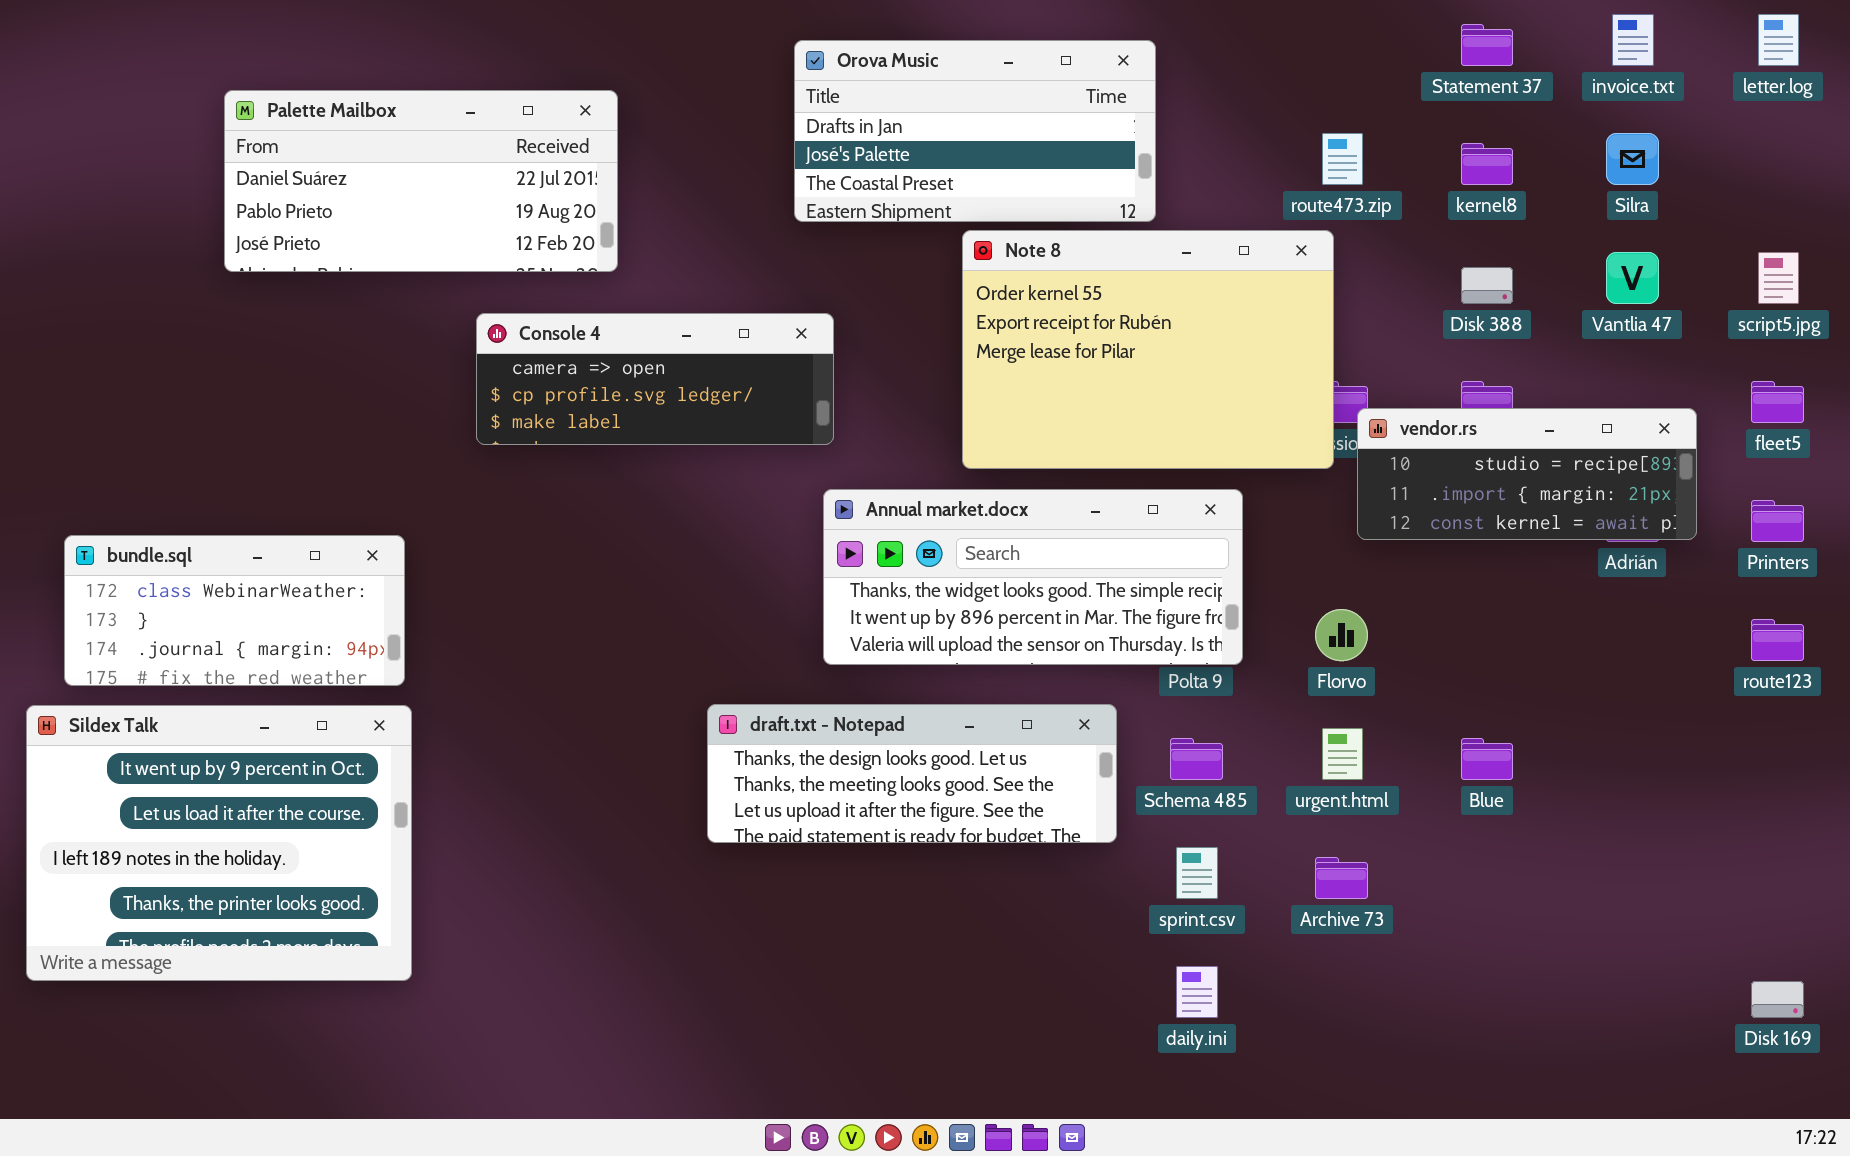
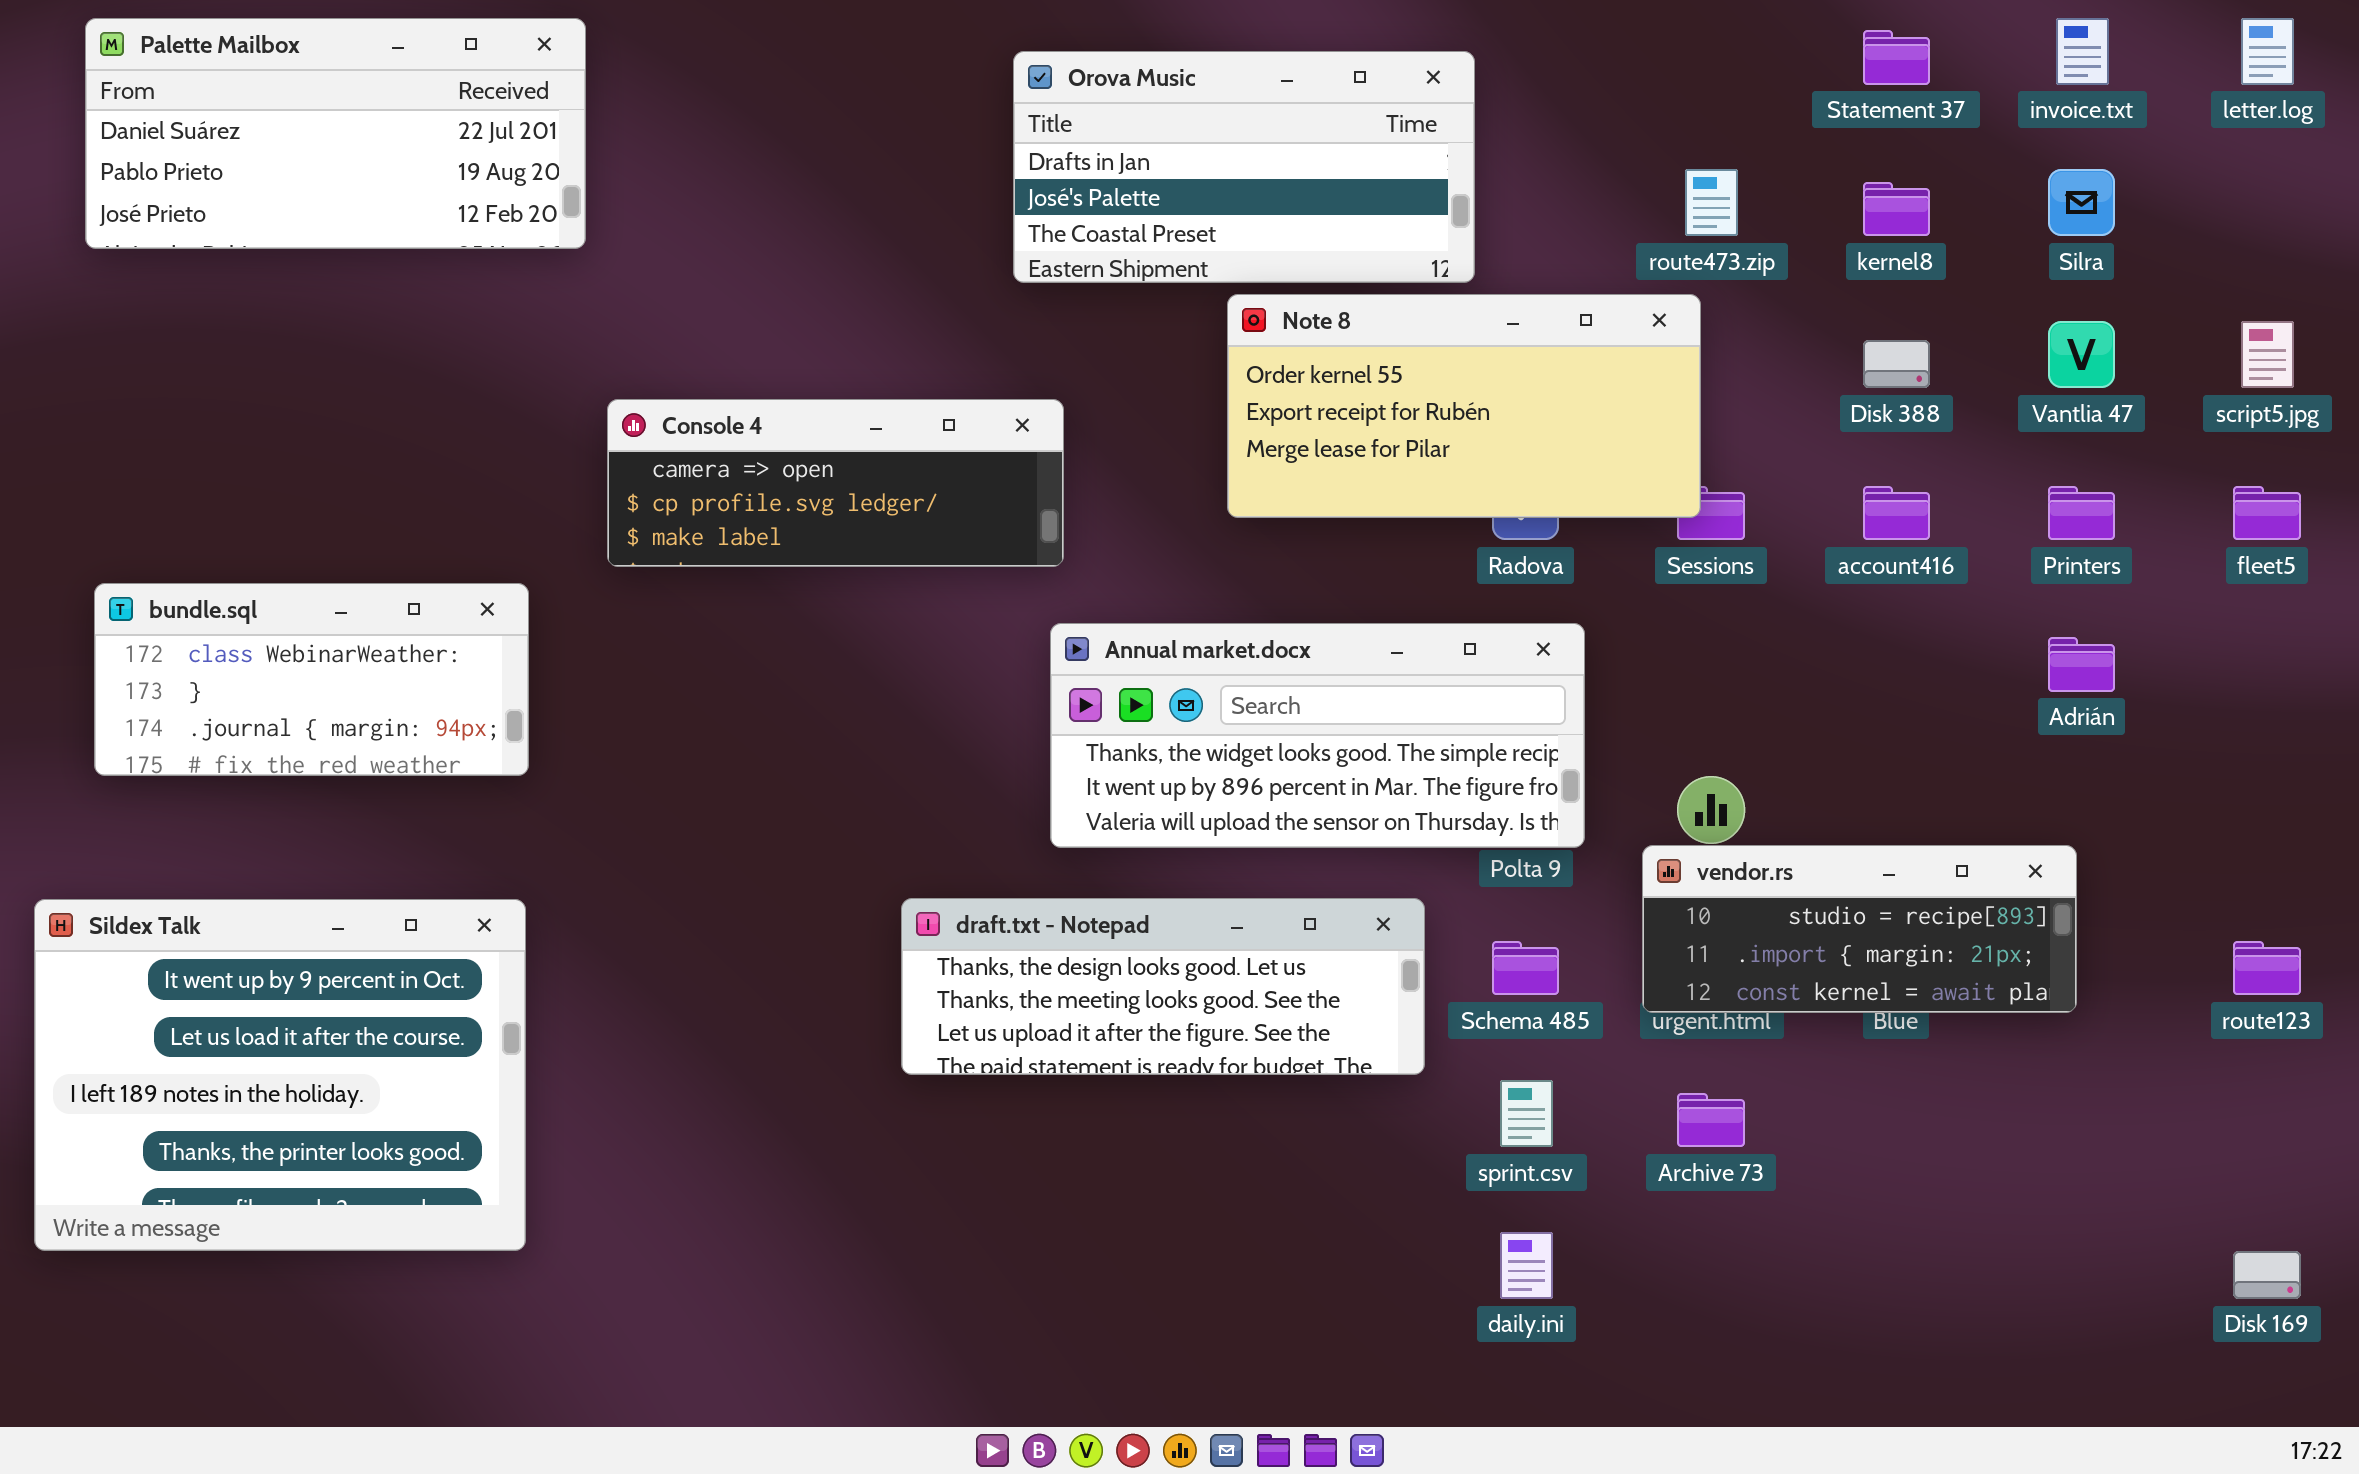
Palette Mailbox: [224,90,618,272] -> [85,18,586,249], moved
Note 8: [962,230,1334,469] -> [1227,294,1701,518], resized
vendor.rs: [1357,408,1697,540] -> [1642,845,2077,1013], moved
Printers: [1751,500,1804,542] -> [2048,486,2115,540], moved
bundle.sql: [64,535,405,686] -> [94,583,529,776], moved
route123: [1751,619,1804,661] -> [2233,941,2301,995], moved

